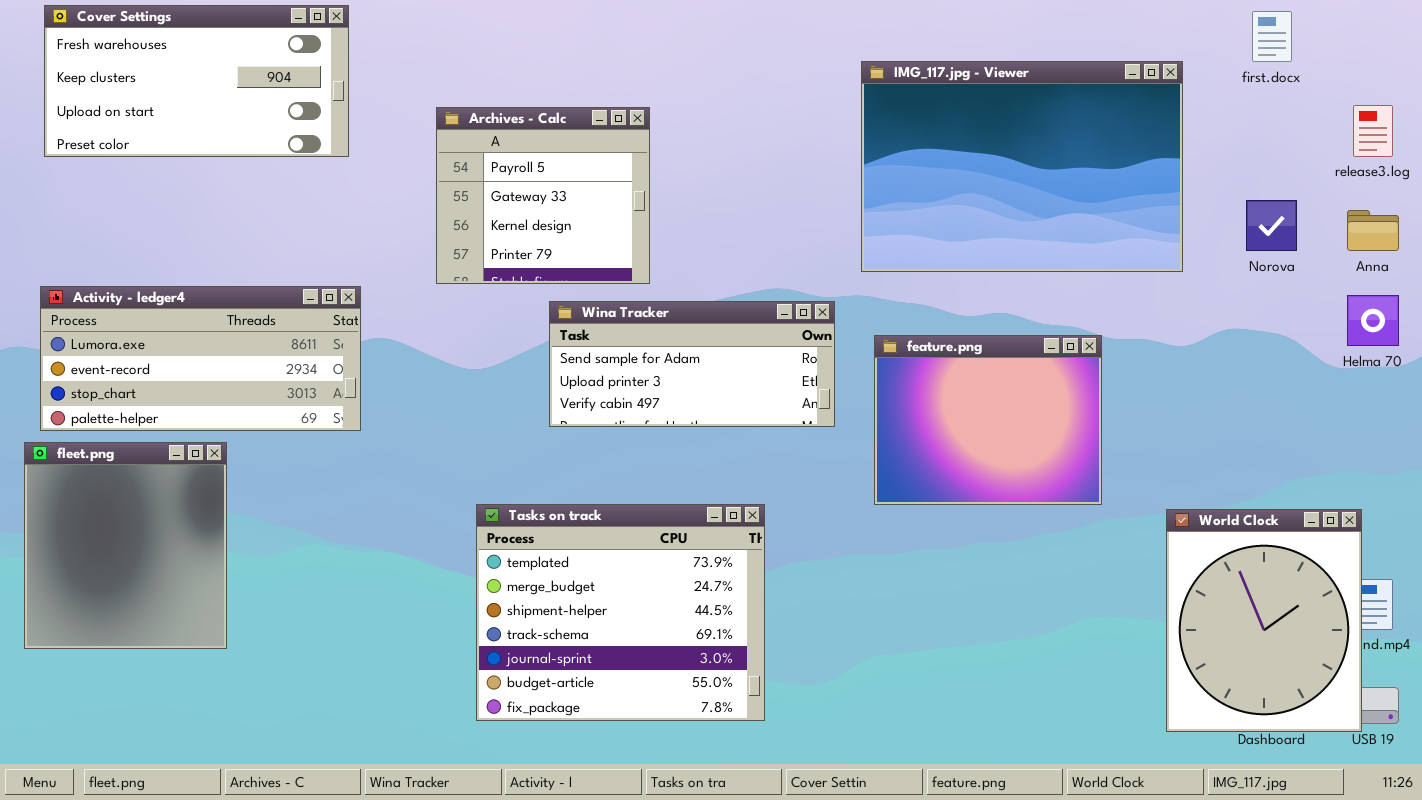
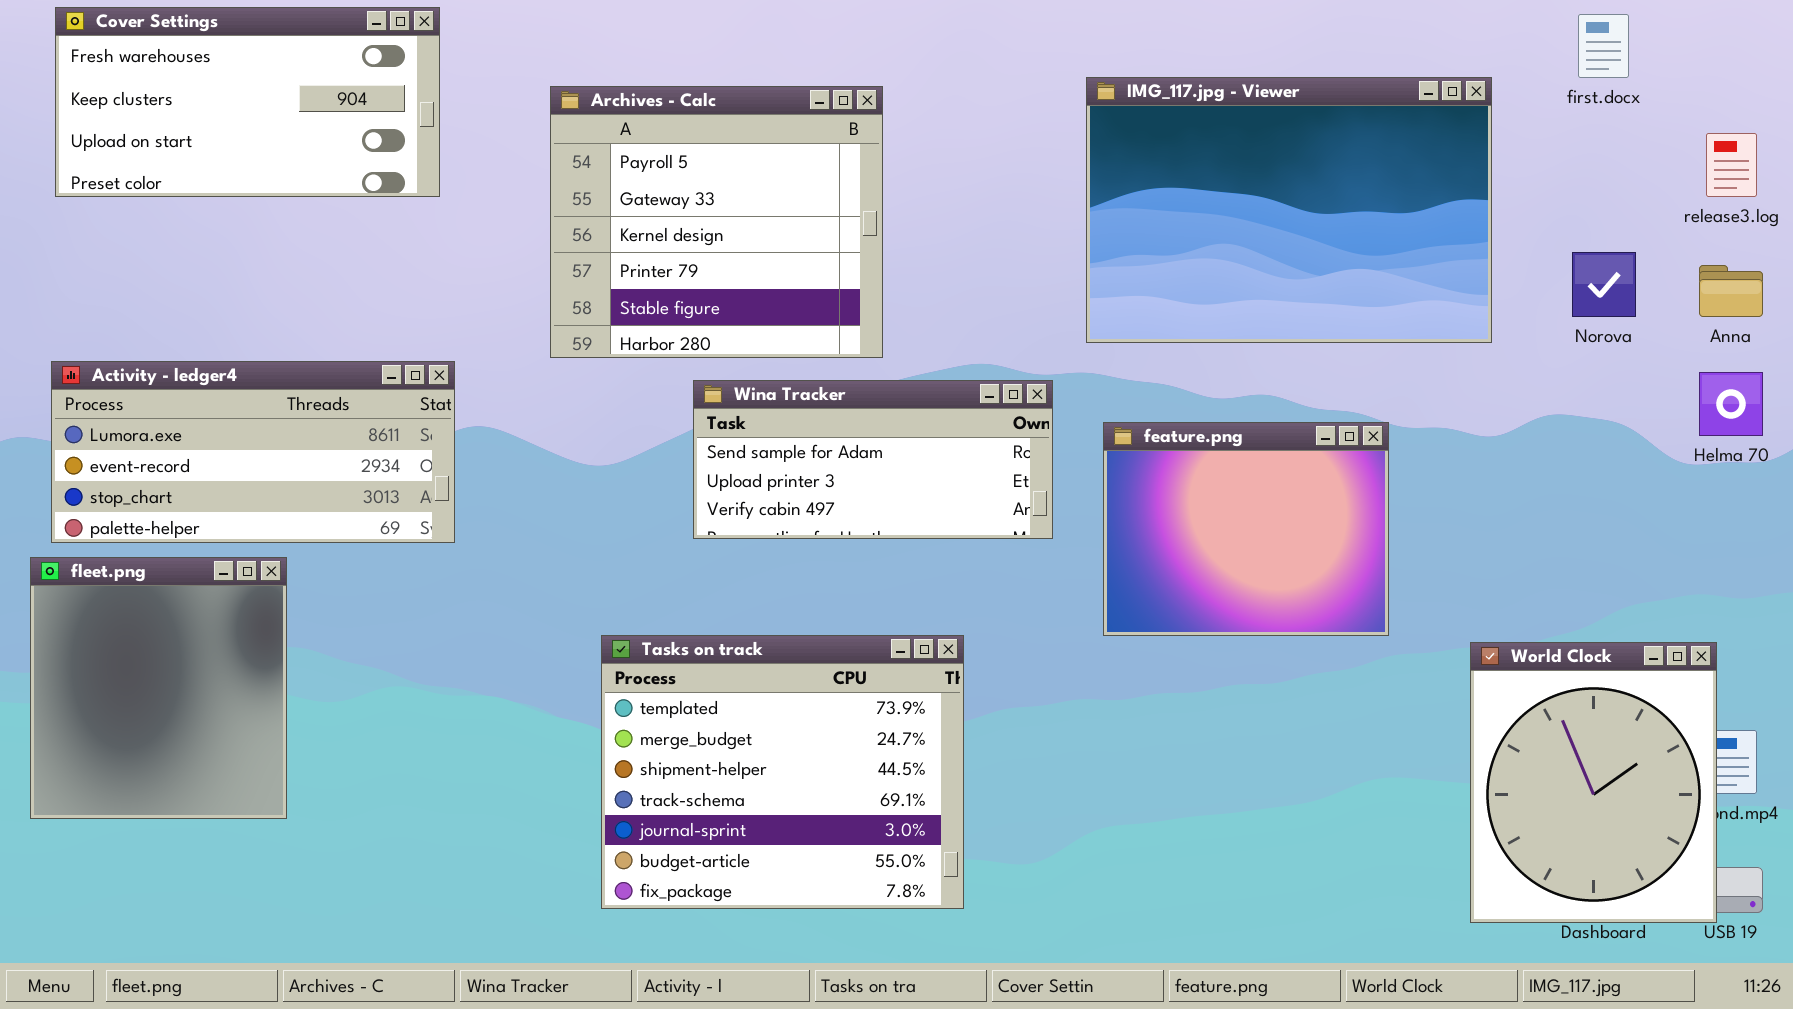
Archives - Calc: [436,107,650,284] -> [550,86,883,358], resized

